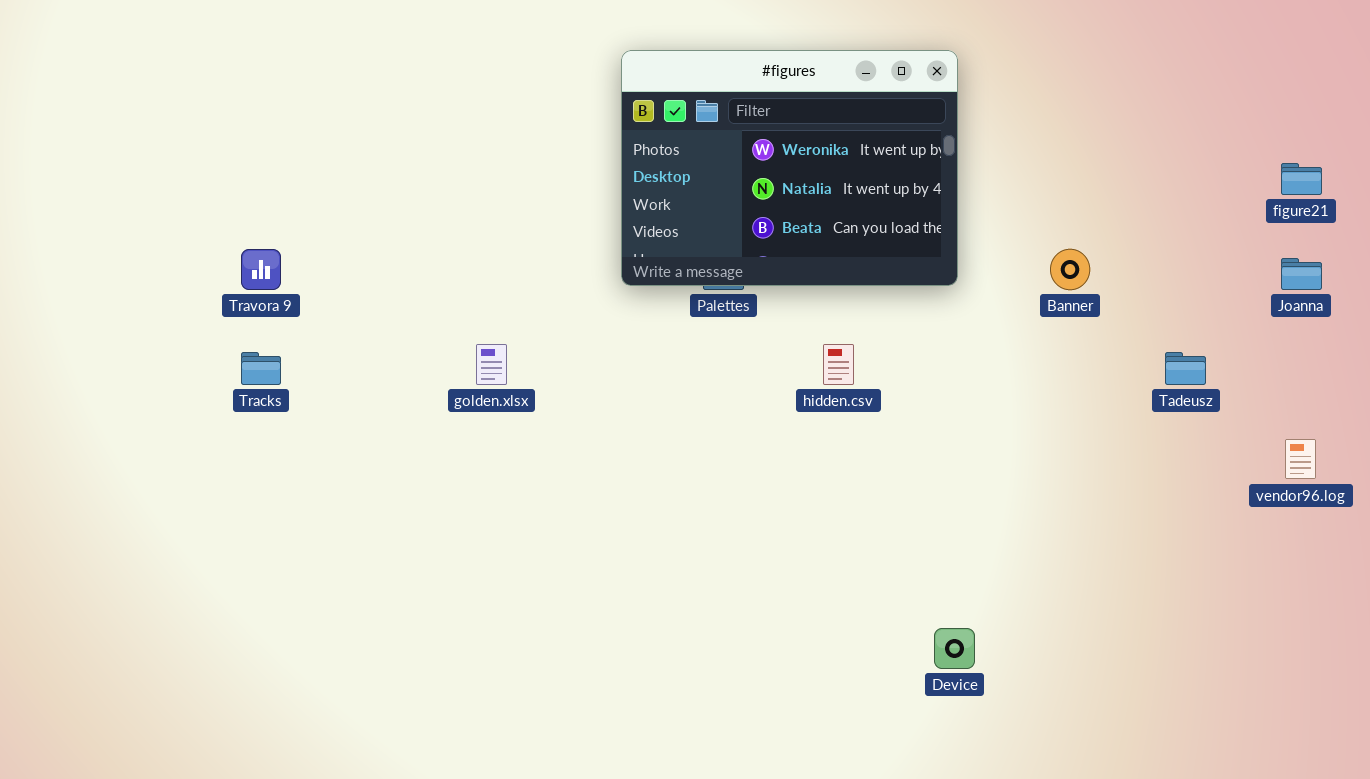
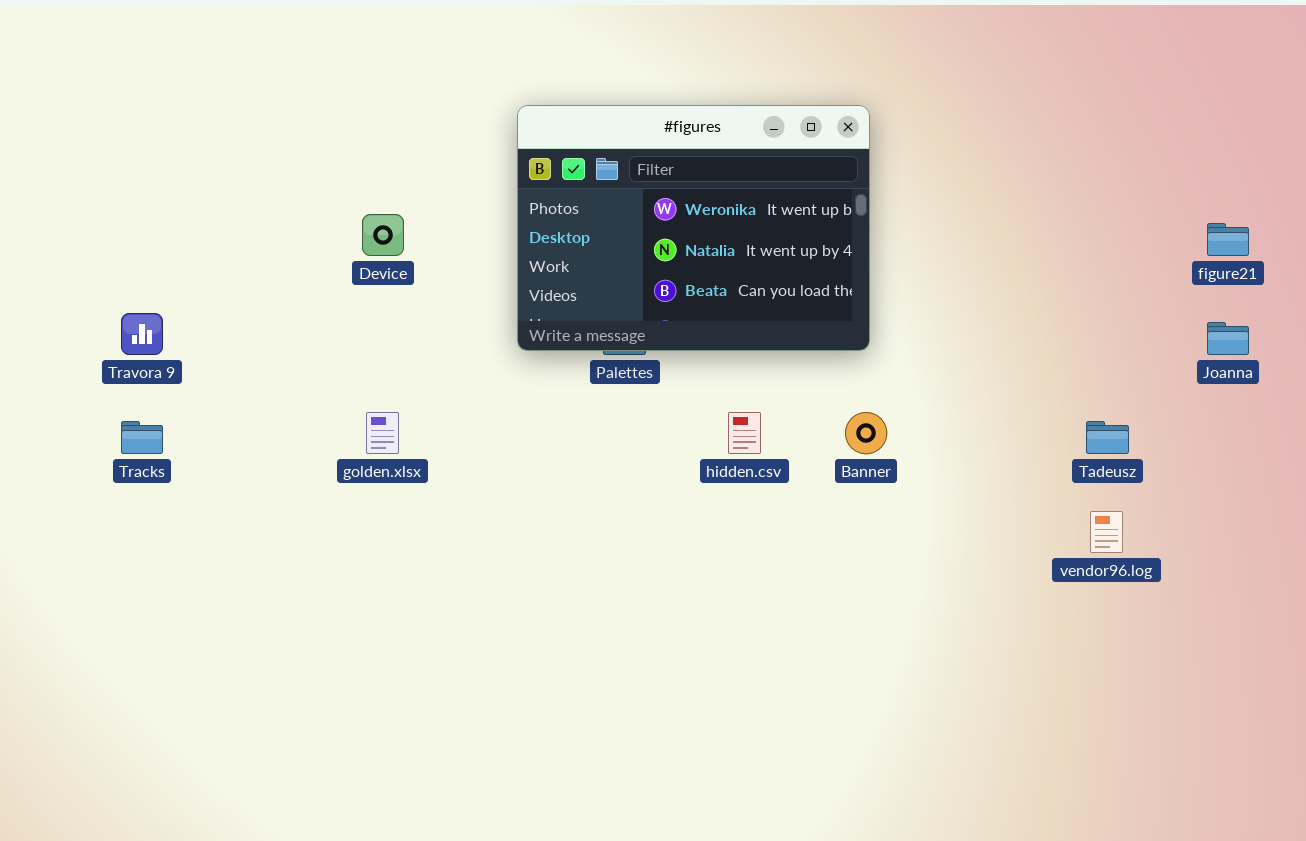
Banner: [1050,249,1090,290] -> [845,412,887,454], moved
vendor96.log: [1285,439,1316,479] -> [1090,511,1123,553], moved
Device: [934,628,975,669] -> [362,214,404,256], moved

